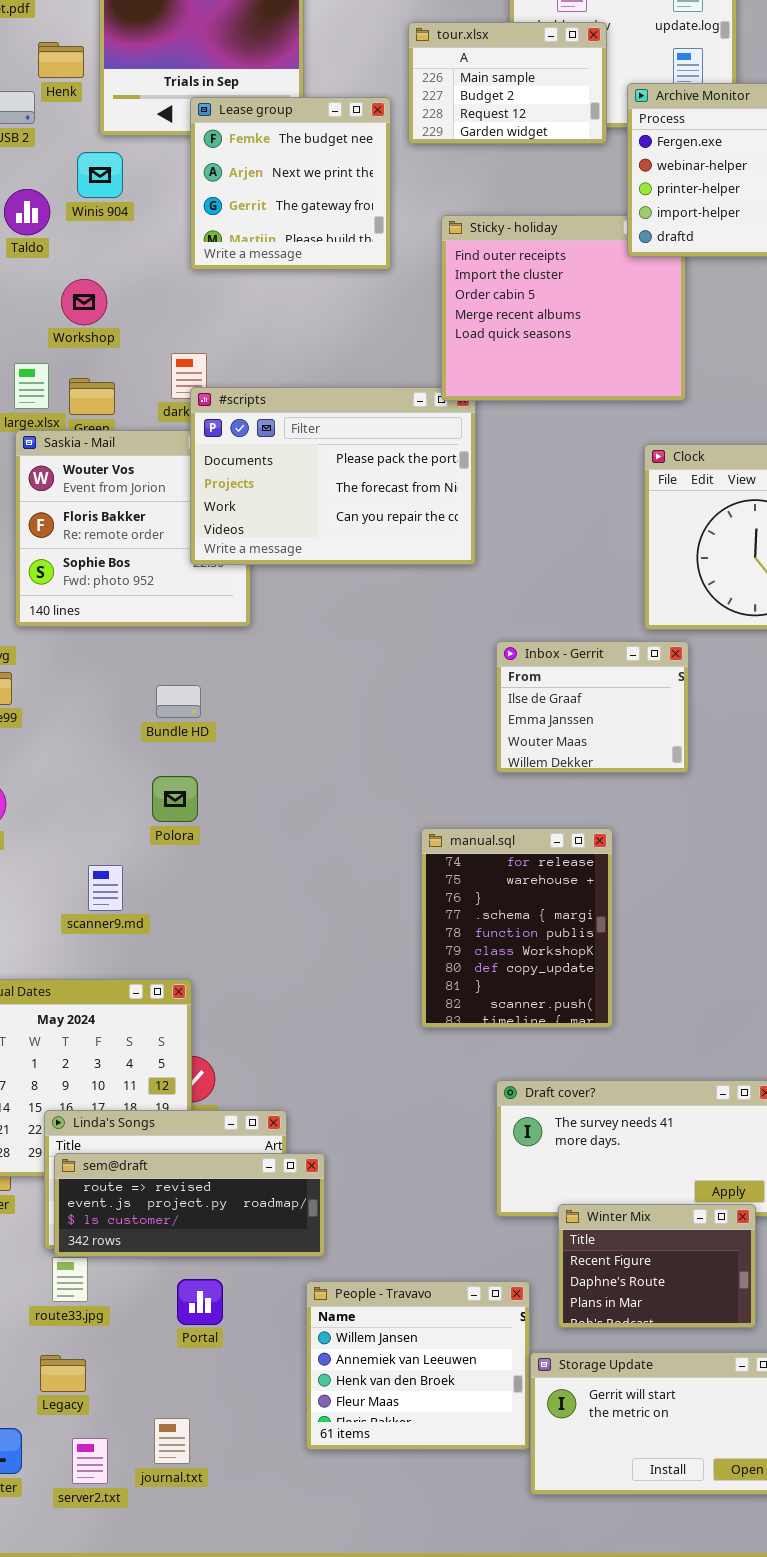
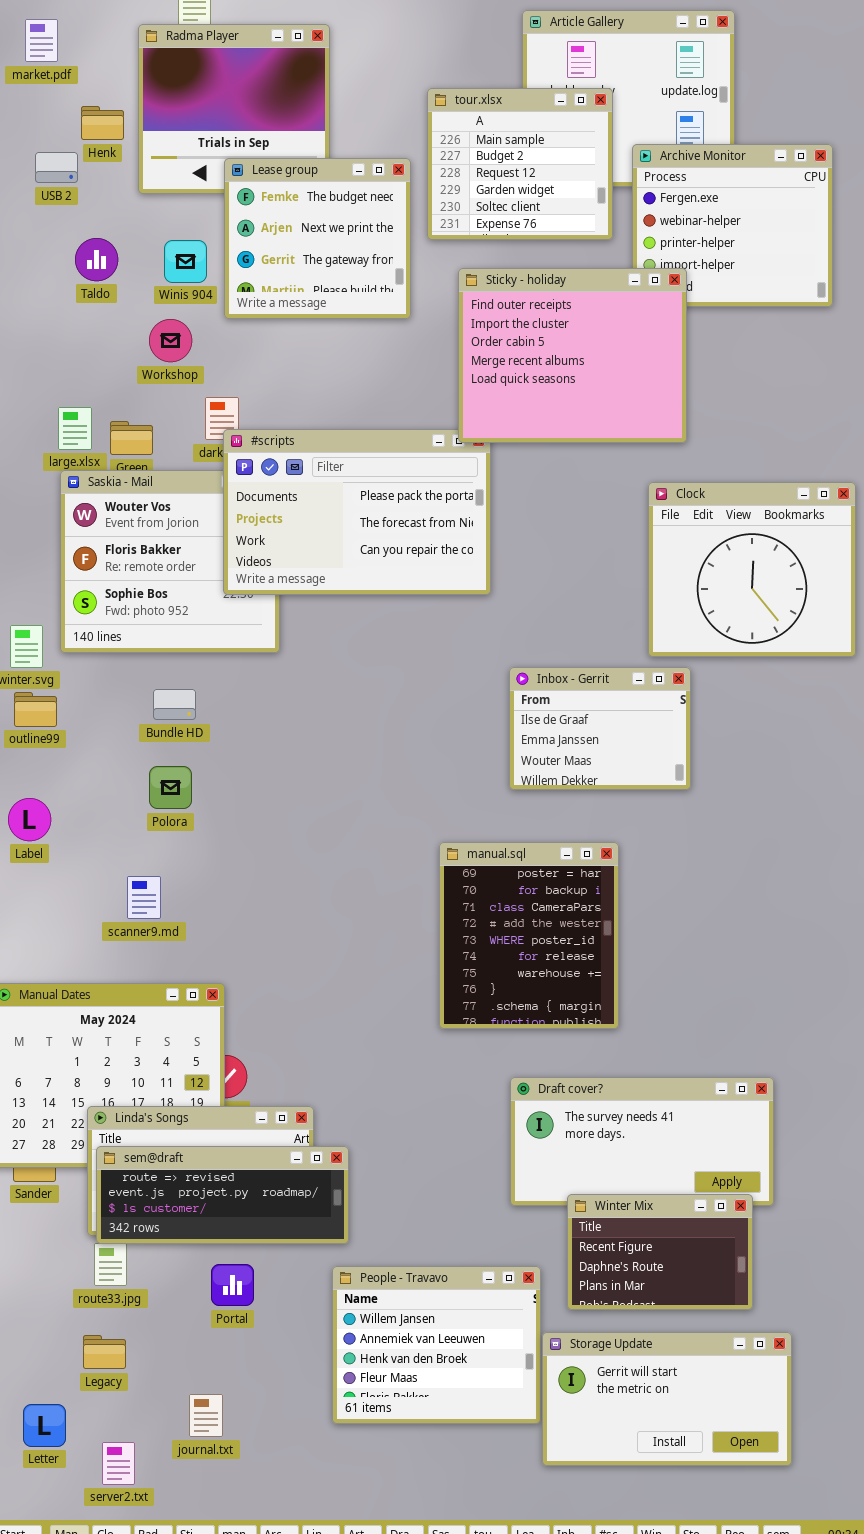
tour.xlsx: [408,22,607,144] -> [427,88,613,240], resized
Winis 904: [77,152,123,198] -> [164,240,207,283], moved
Taldo: [4,189,50,235] -> [75,238,118,281], moved
Sticky - holiday: [441,215,686,401] -> [458,268,687,443], raised
Workshop: [61,279,107,325] -> [149,319,192,362], moved
Bundle HD: [156,685,201,718] -> [153,689,196,720], moved
Polora: [152,776,198,822] -> [149,766,192,809], moved
manual.sql: [421,828,613,1028] -> [439,842,619,1029], scrolled up 5 rows
server2.txt: [72,1438,108,1484] -> [102,1442,135,1485], moved

